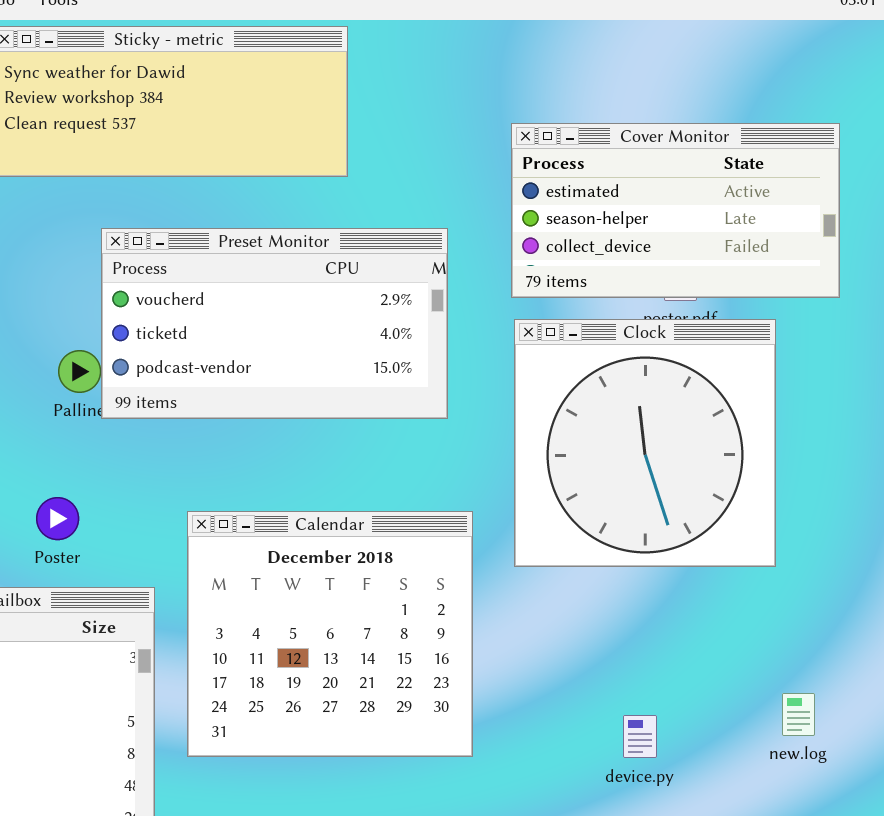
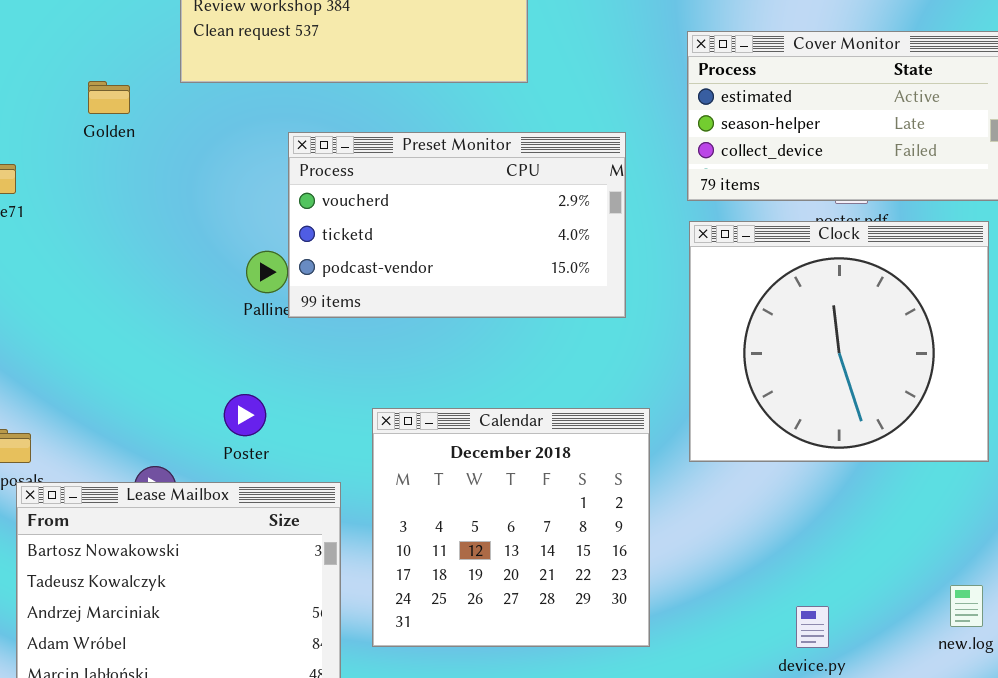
Clock: [514,319,776,567] -> [689,221,989,462], resized

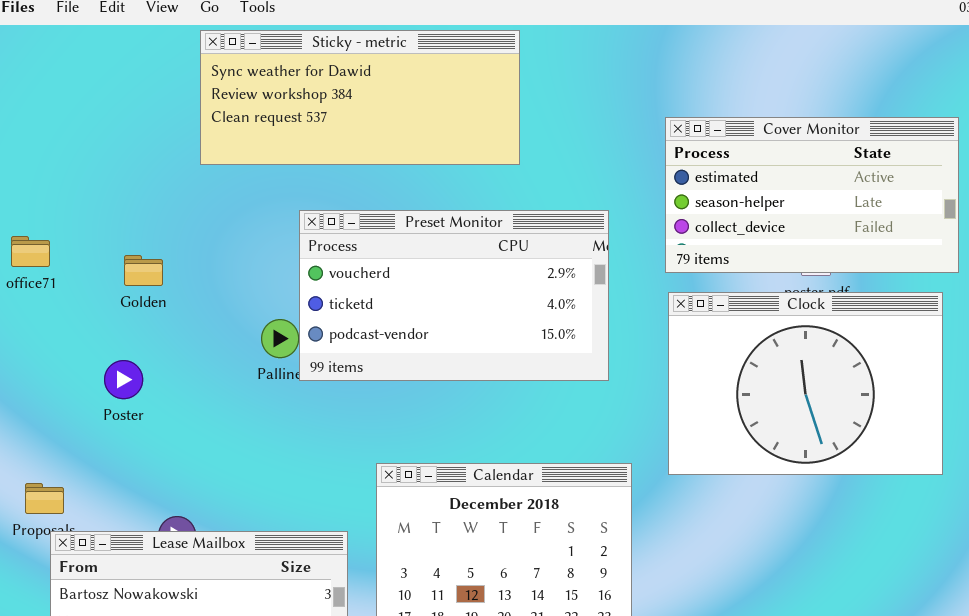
Golden: [88,81,130,114] -> [124,255,163,286], moved
Clock: [689,221,989,462] -> [668,292,943,475], resized
Poster: [224,394,266,436] -> [104,360,143,399], moved

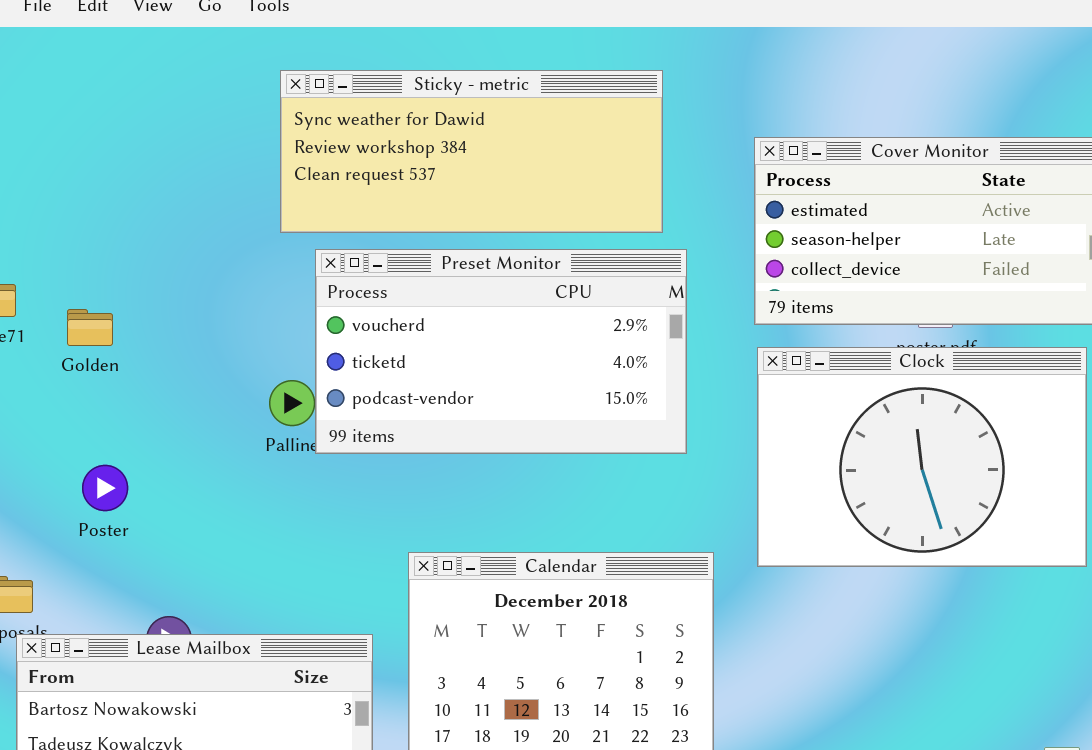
Sticky - metric: [200,30,520,165] -> [280,70,663,233], moved
Golden: [124,255,163,286] -> [67,309,113,346], moved
Poster: [104,360,143,399] -> [82,465,128,511], moved

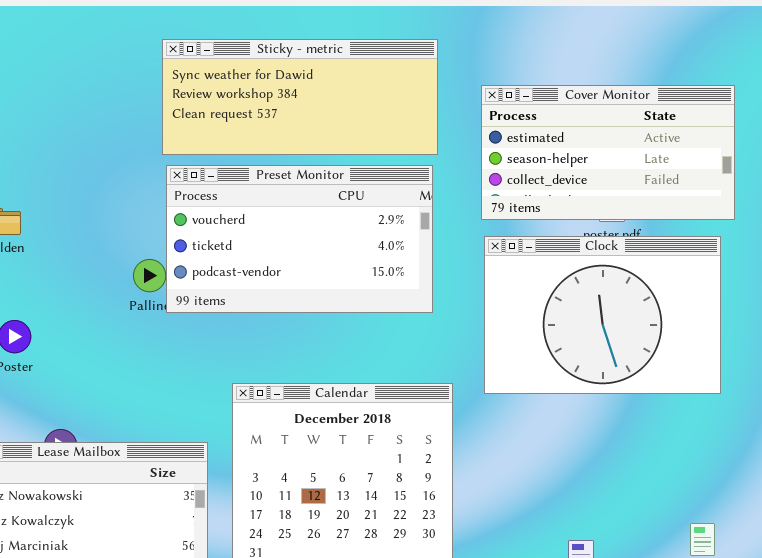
Sticky - metric: [280,70,663,233] -> [162,39,438,155], moved

